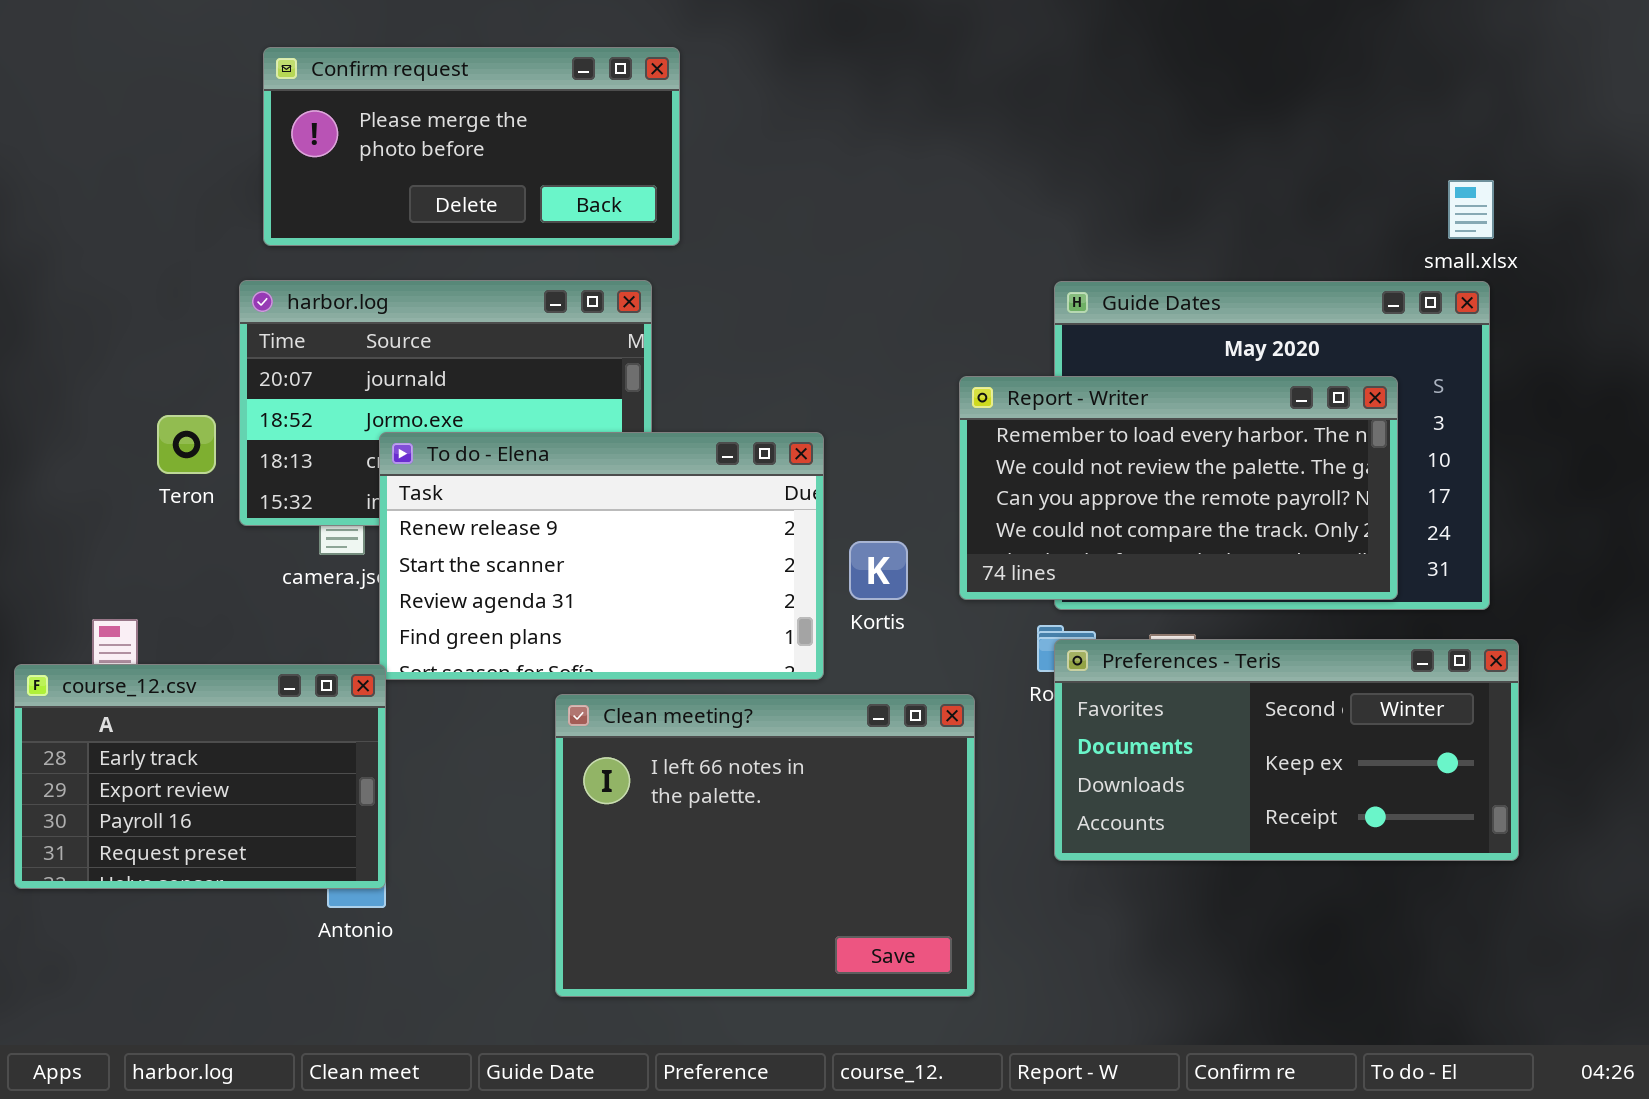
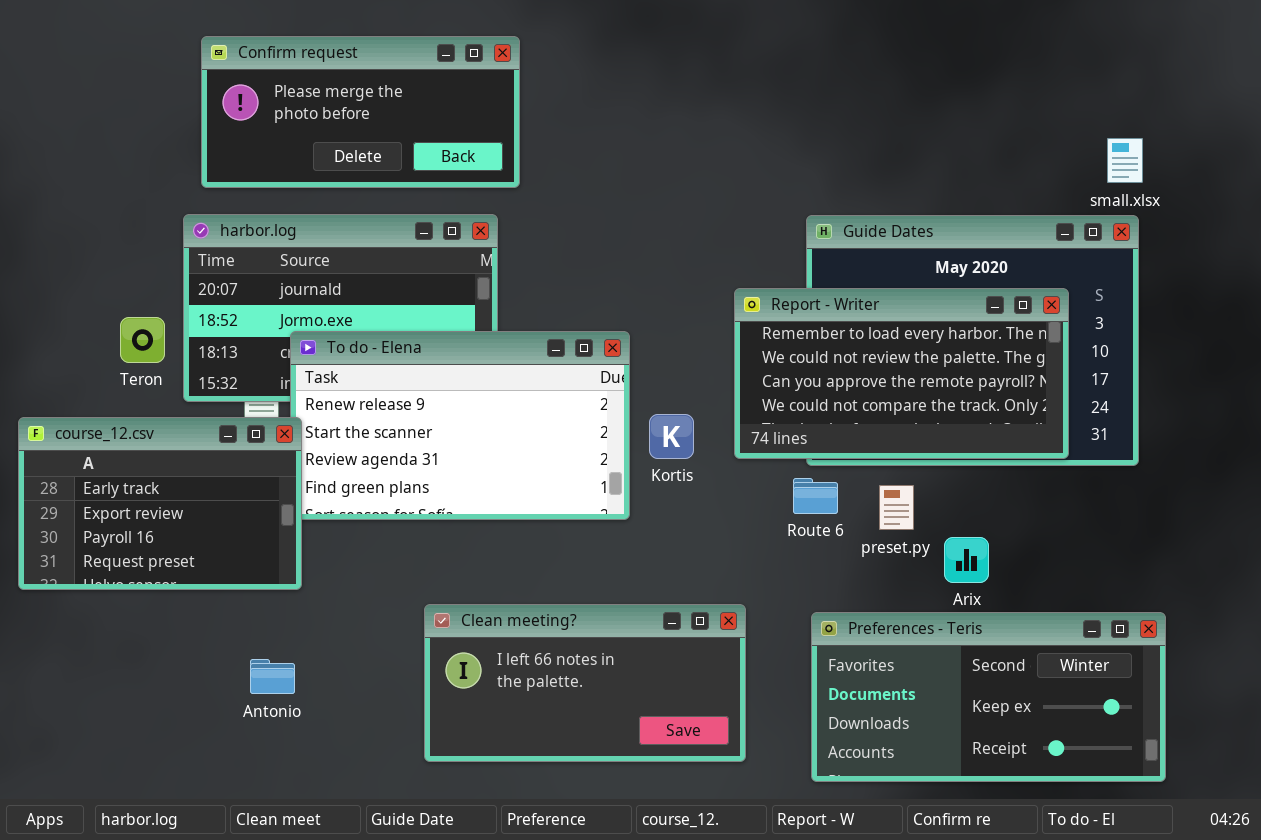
Preferences - Teris: [1054,639,1519,861] -> [811,612,1166,782], moved
course_12.csv: [14,664,386,889] -> [18,417,302,590], moved
Clean meeting?: [555,694,975,997] -> [424,604,746,762], resized

